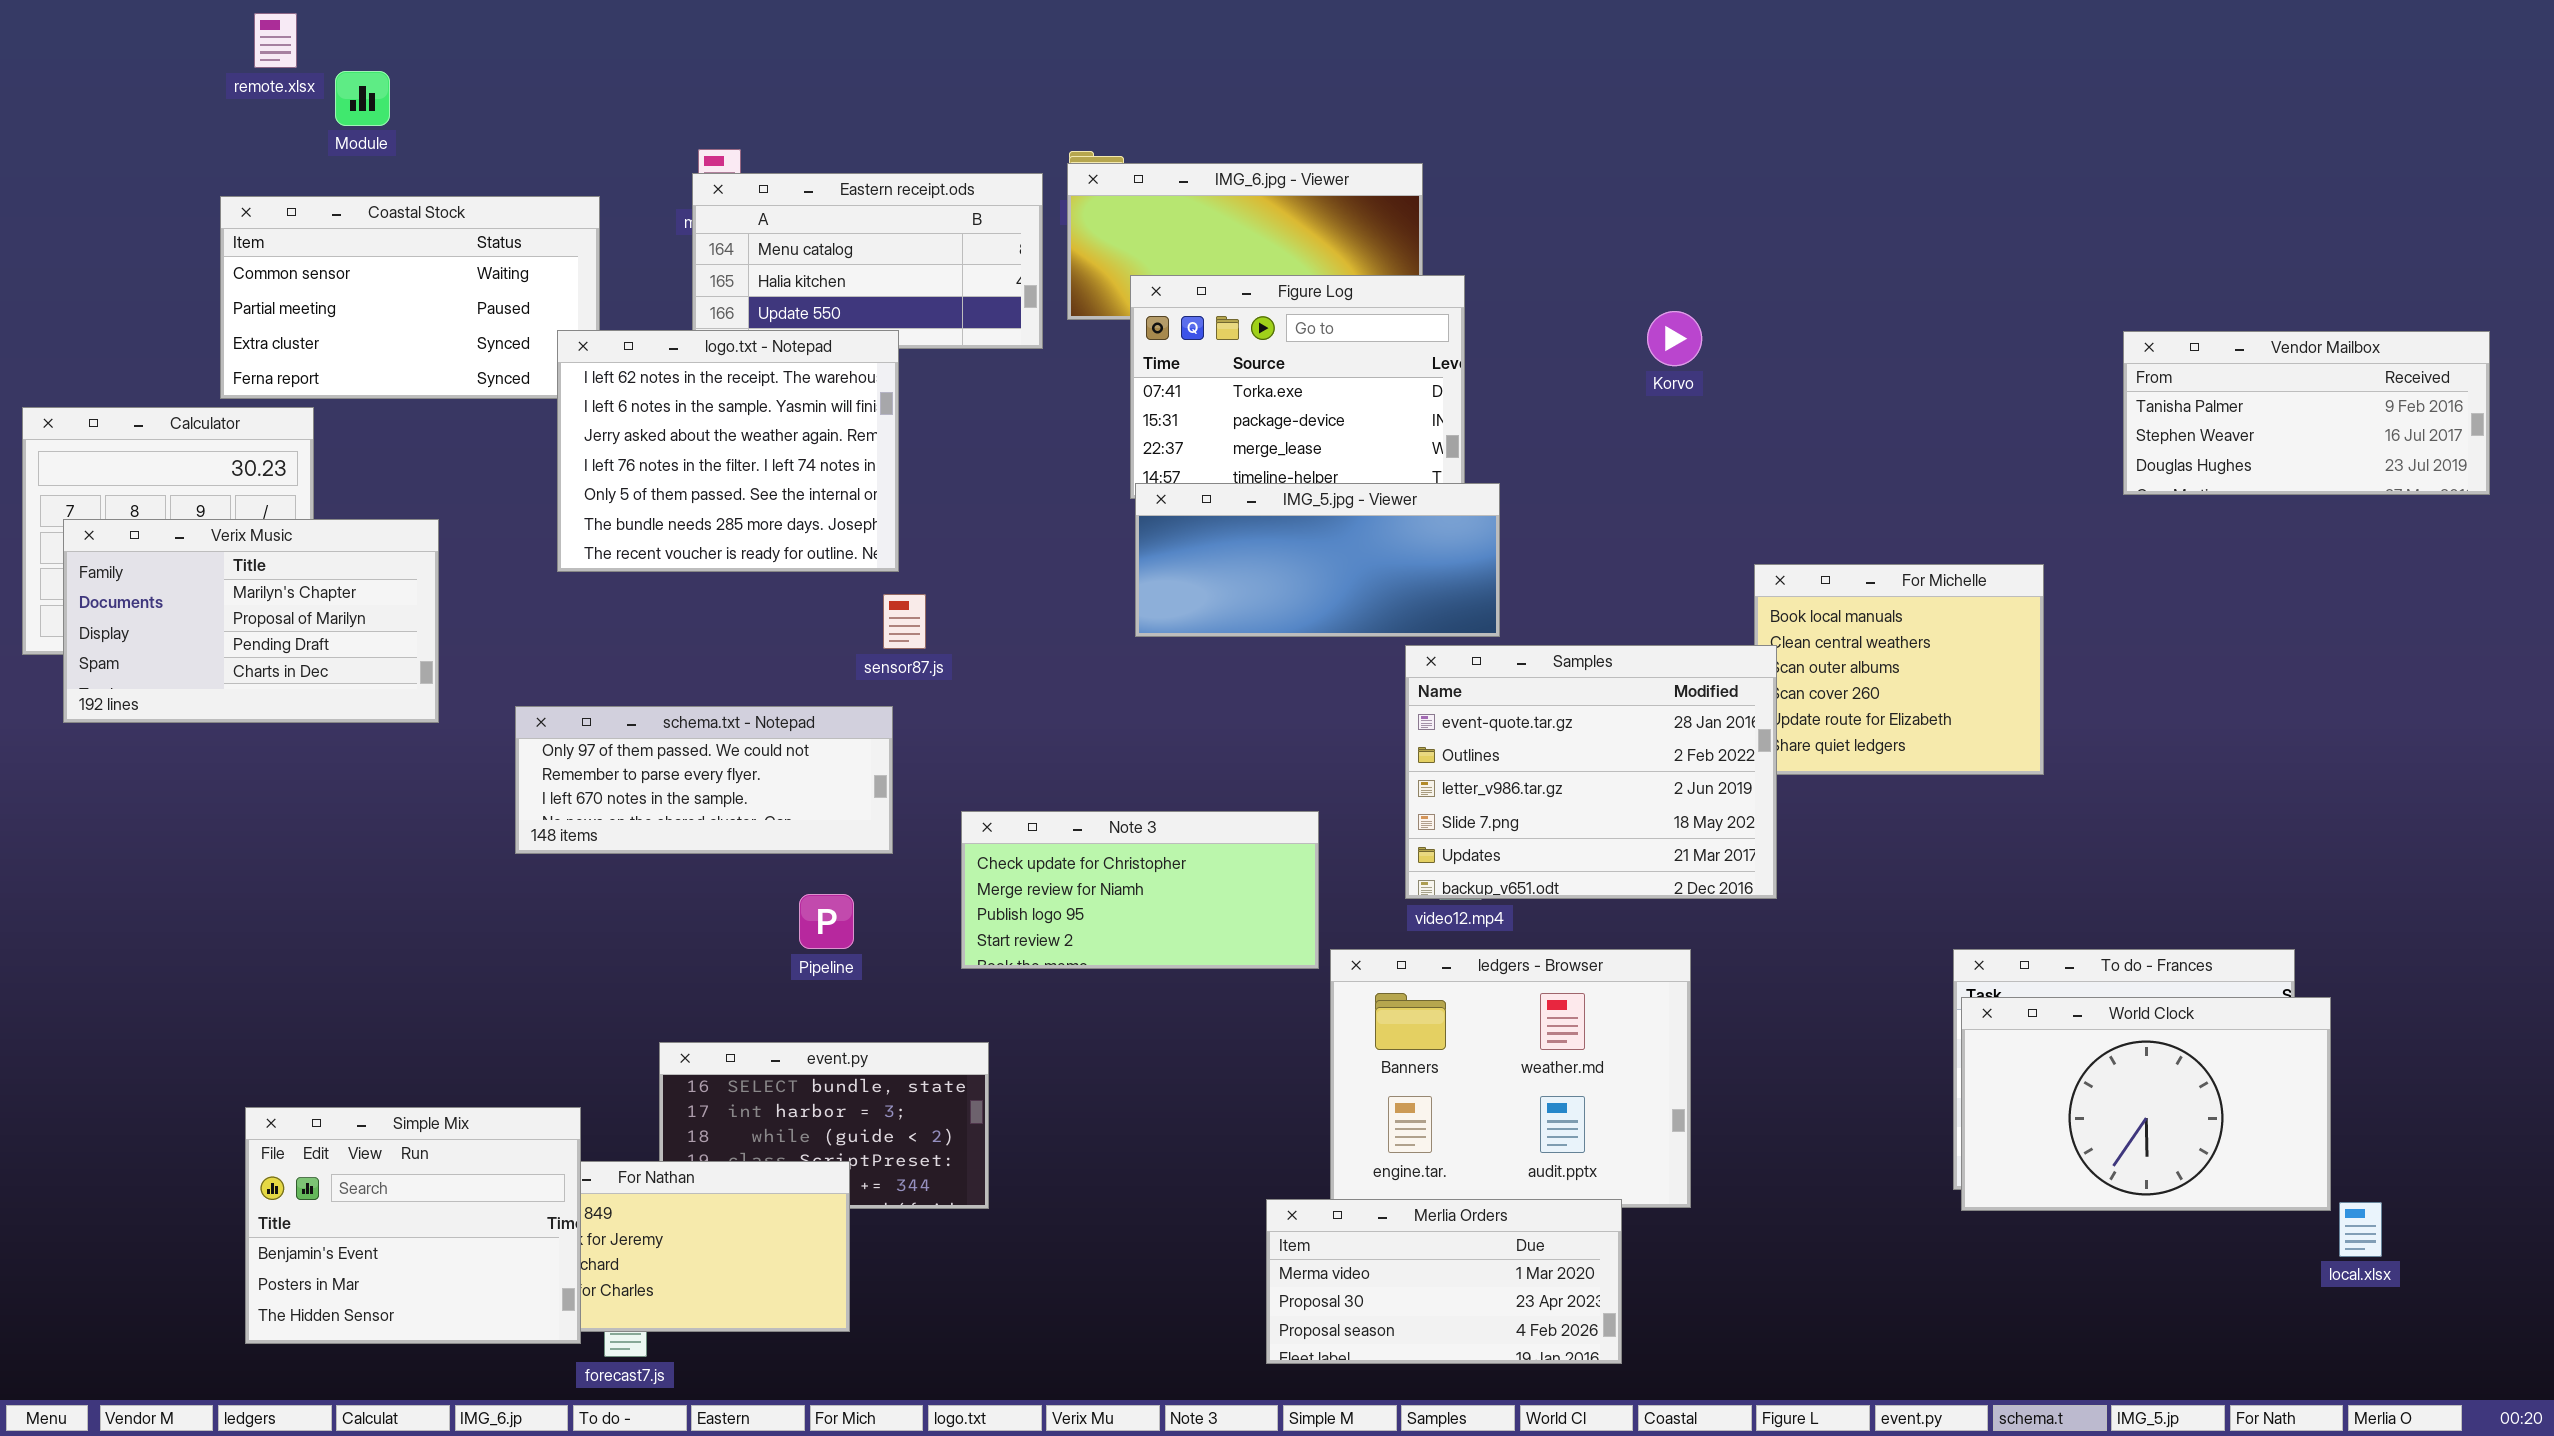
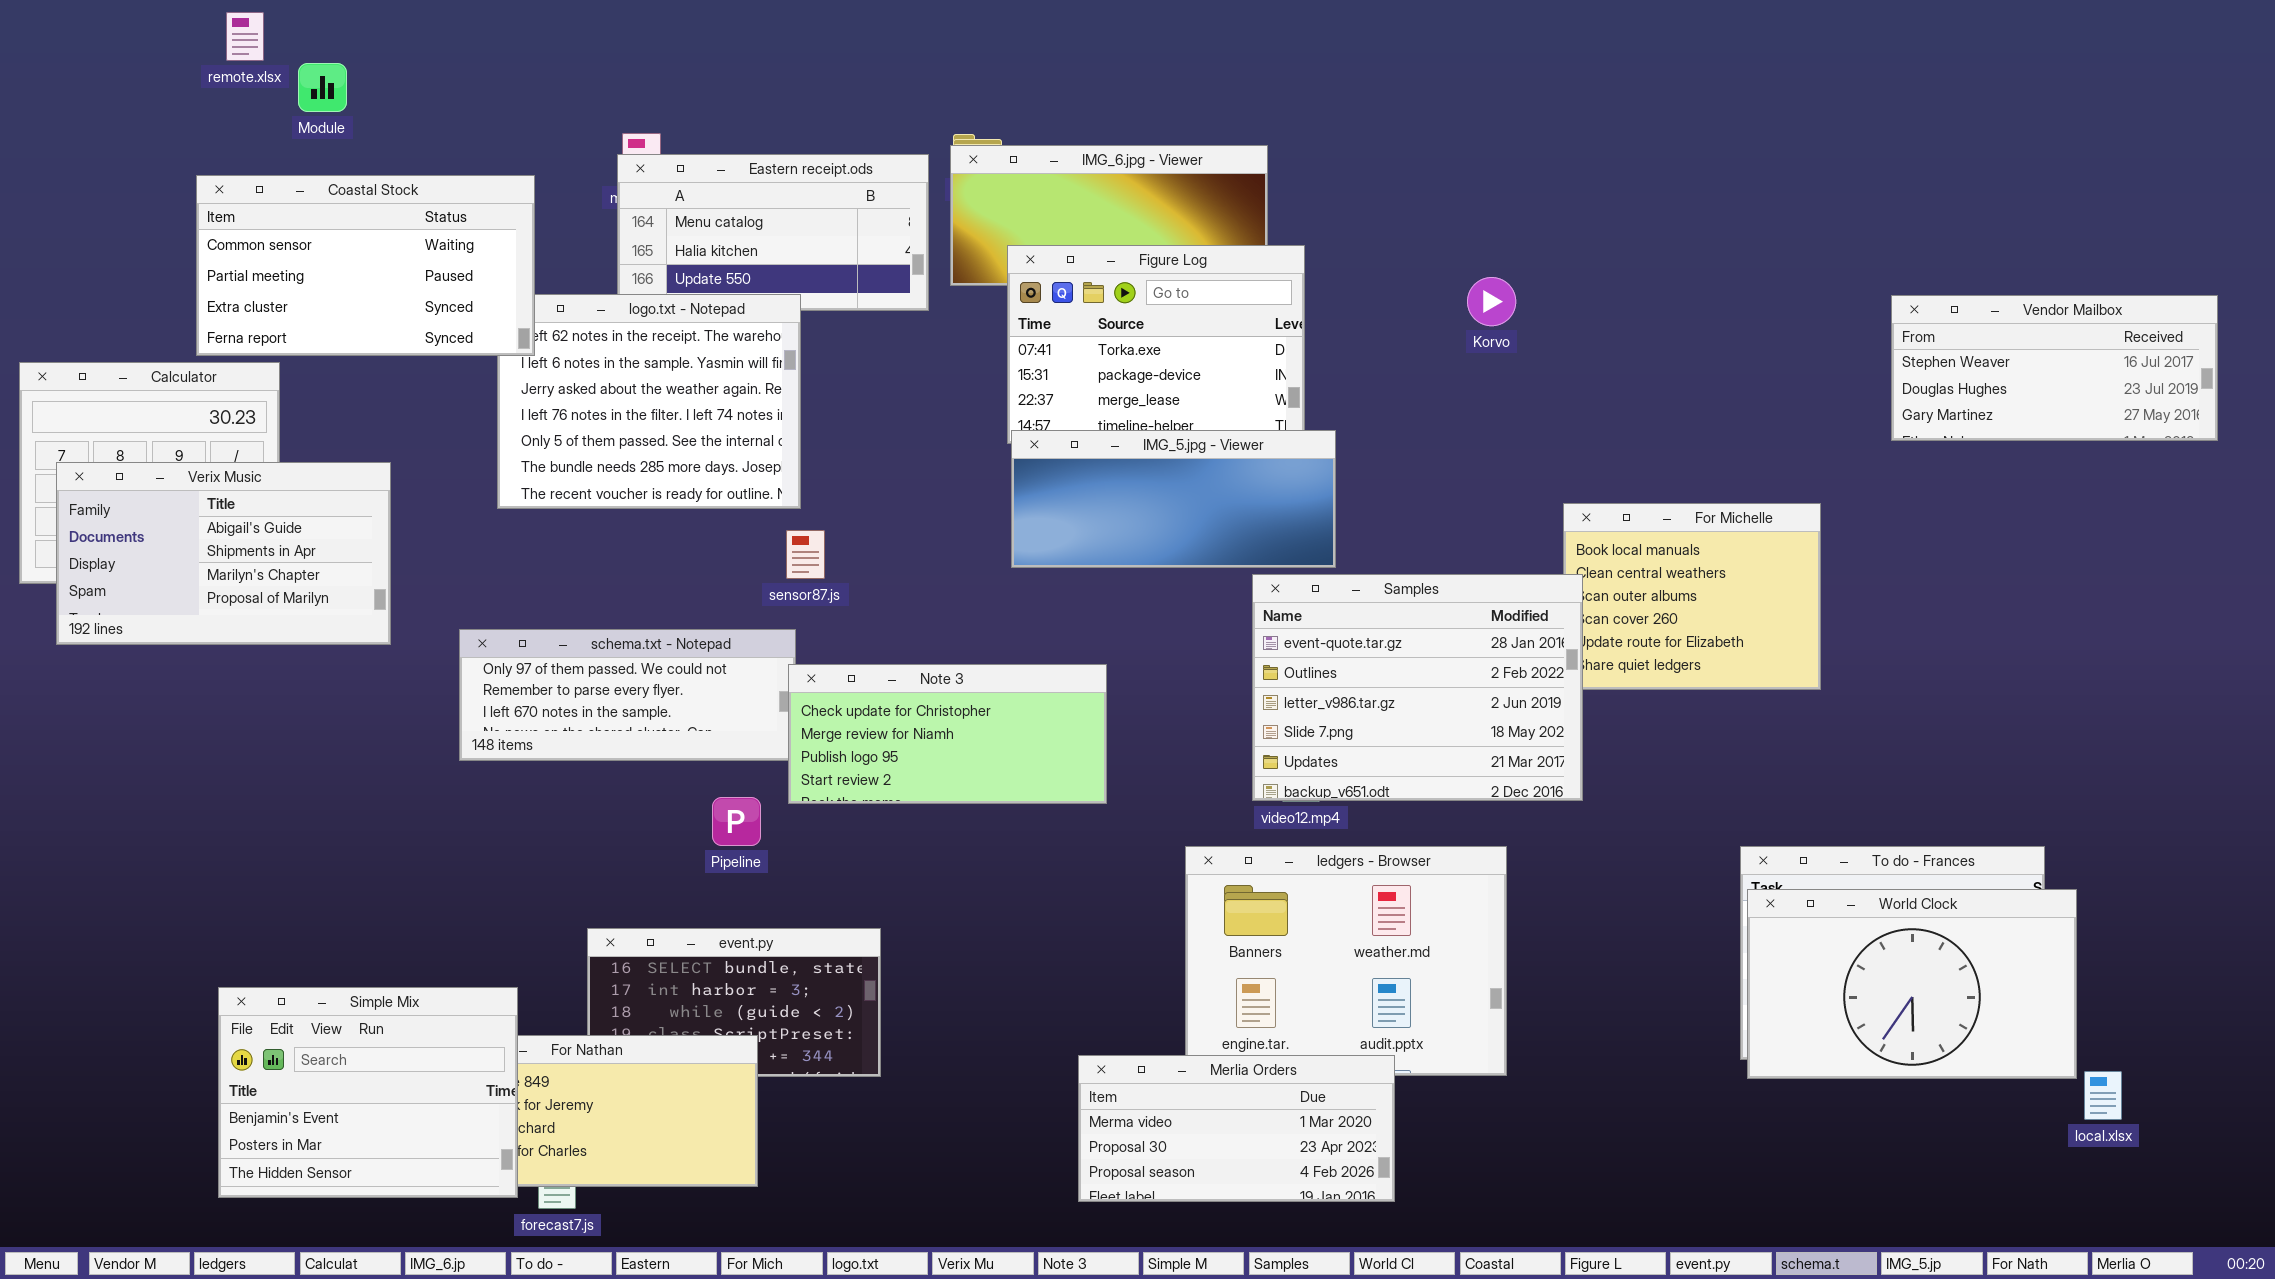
Coastal Stock: [220,196,600,399] -> [196,175,535,356], raised
Vendor Mailbox: [2123,331,2490,495] -> [1891,295,2218,441], scrolled down 1 row
Verix Music: [63,519,439,723] -> [56,462,391,645], scrolled up 2 rows
Note 3: [961,811,1319,969] -> [788,664,1107,804], moved
Merlia Orders: [1266,1199,1622,1364] -> [1078,1055,1395,1202], moved

